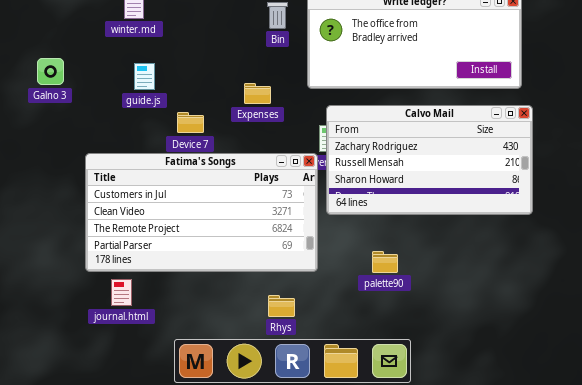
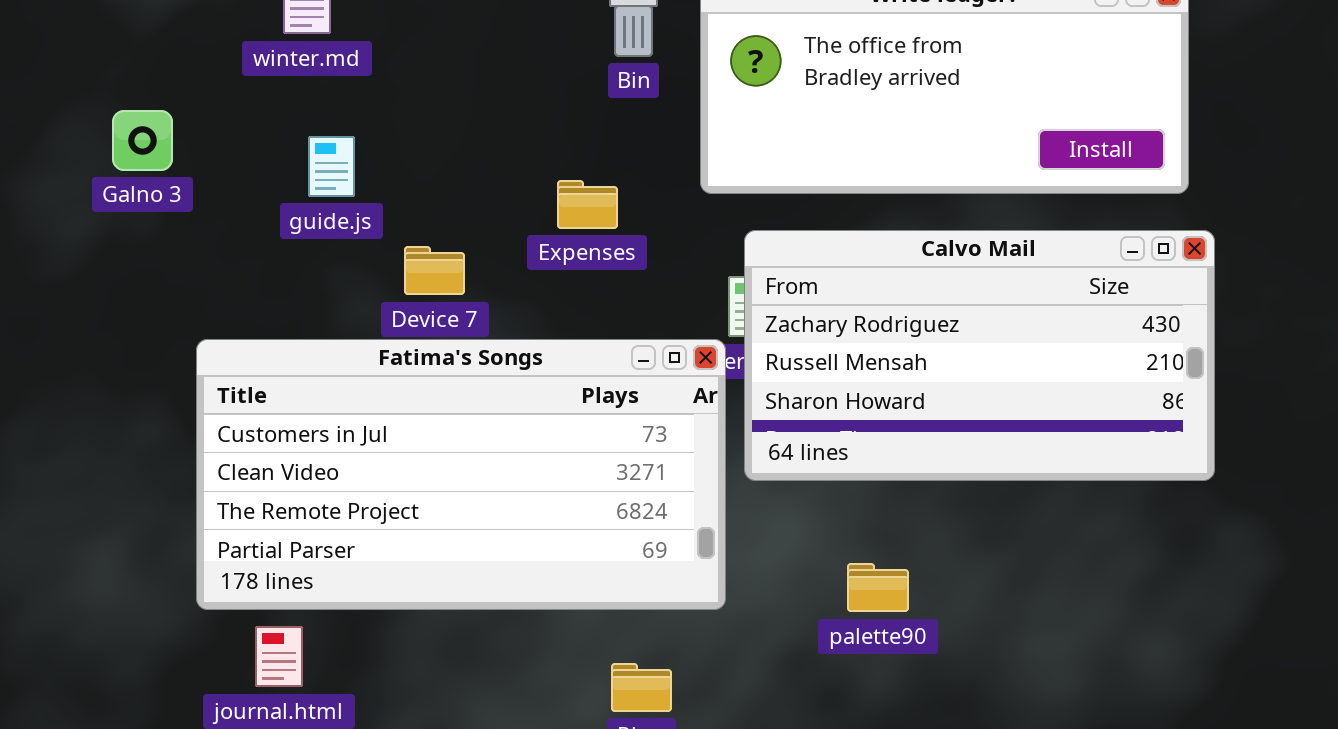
Galno 3: [37,58,64,85] -> [112,110,173,171], moved

